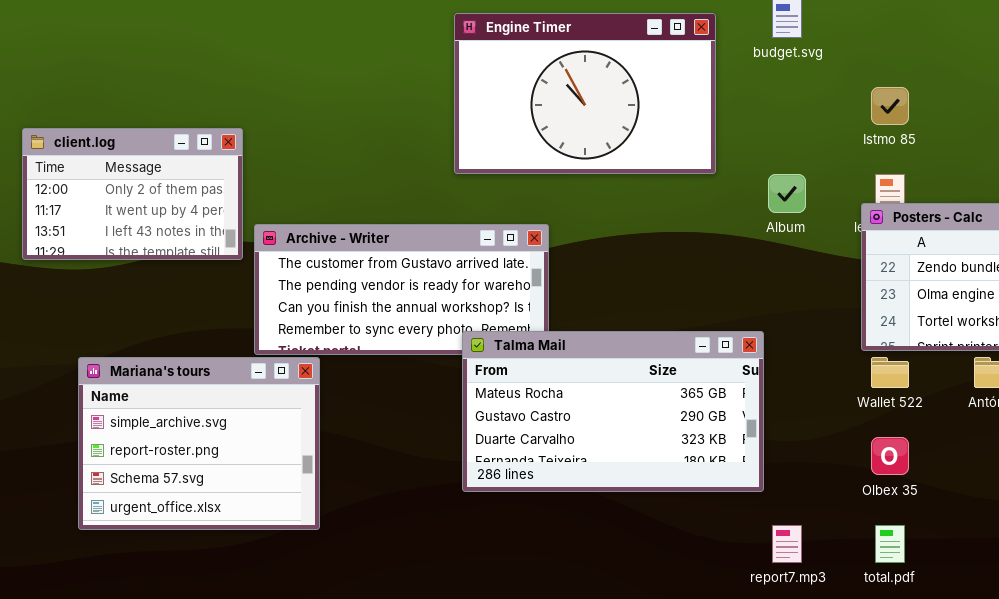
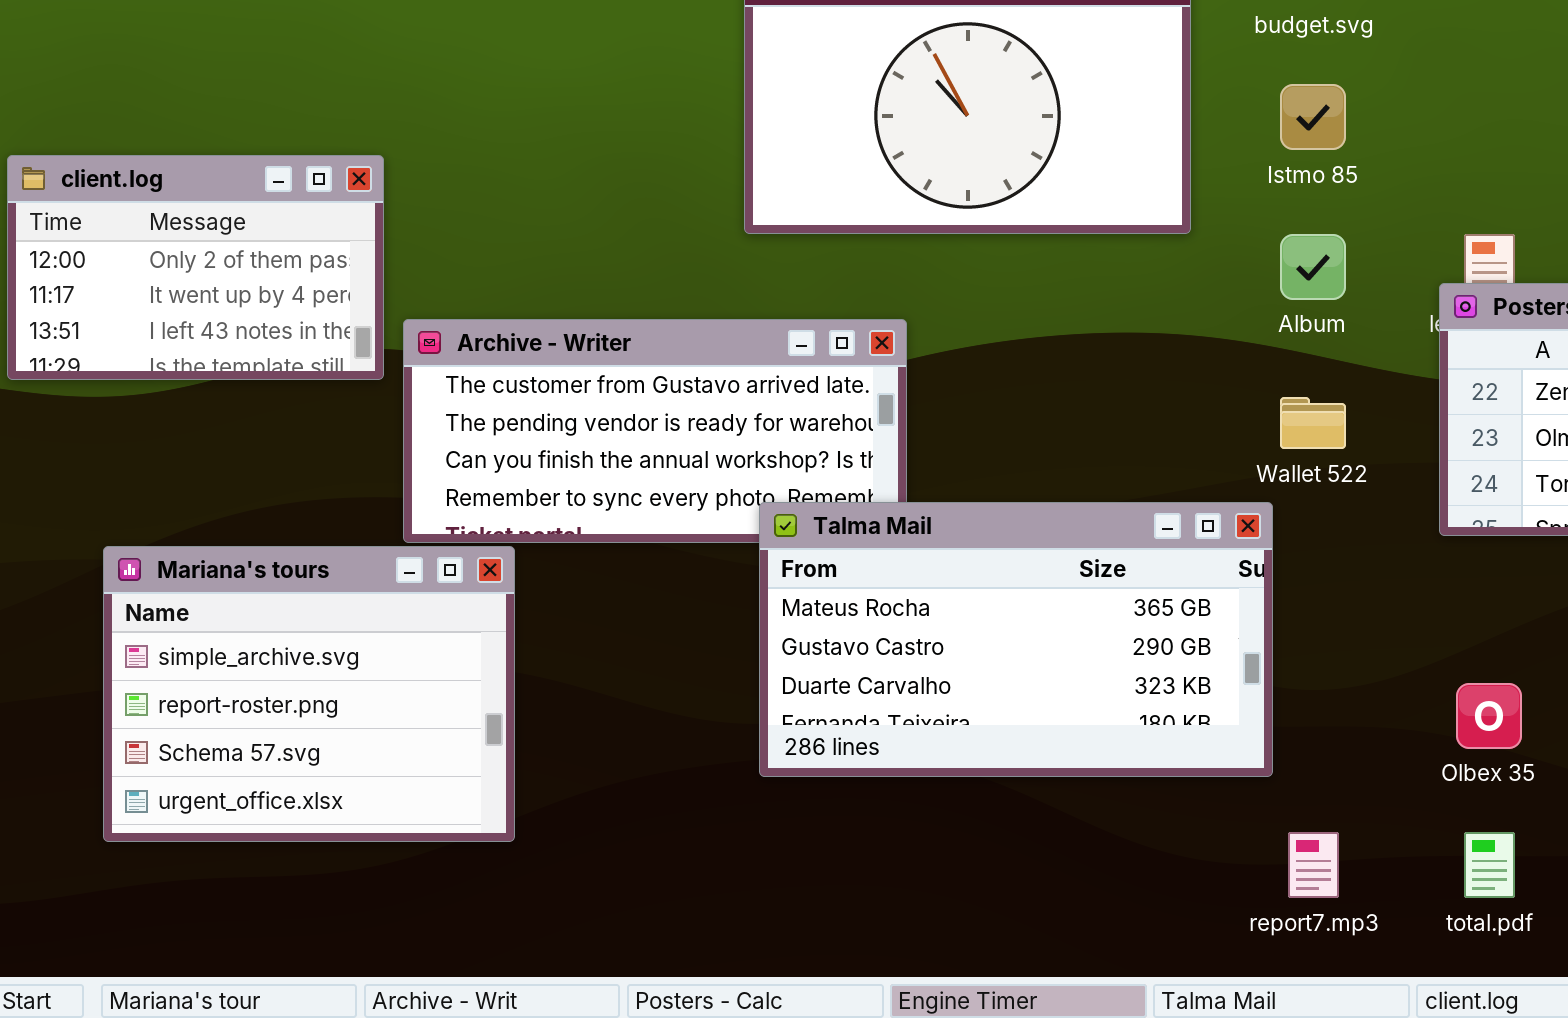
Istmo 85: [871,87,909,125] -> [1280,84,1346,150], moved
Wallet 522: [871,357,909,388] -> [1280,397,1346,449], moved

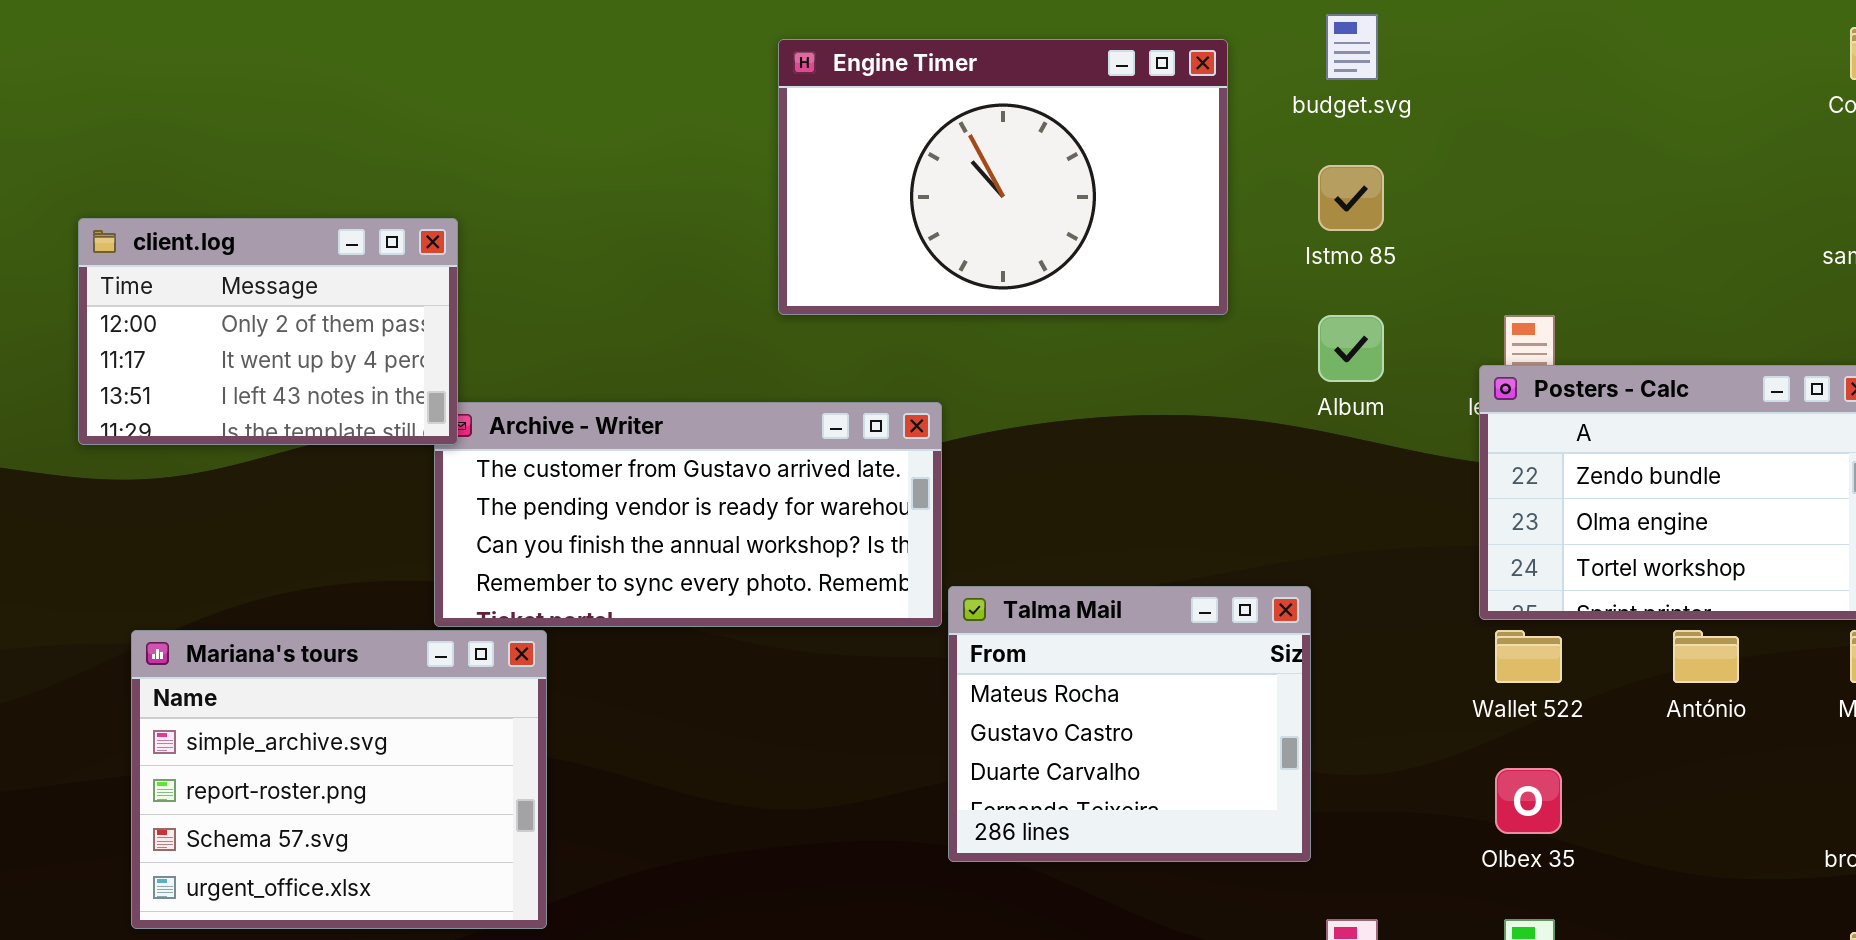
client.log: [7,155,384,380] -> [78,218,458,445], moved
Wallet 522: [1280,397,1346,449] -> [1495,630,1562,683], moved
Talma Mail: [759,502,1273,777] -> [948,586,1311,862], resized

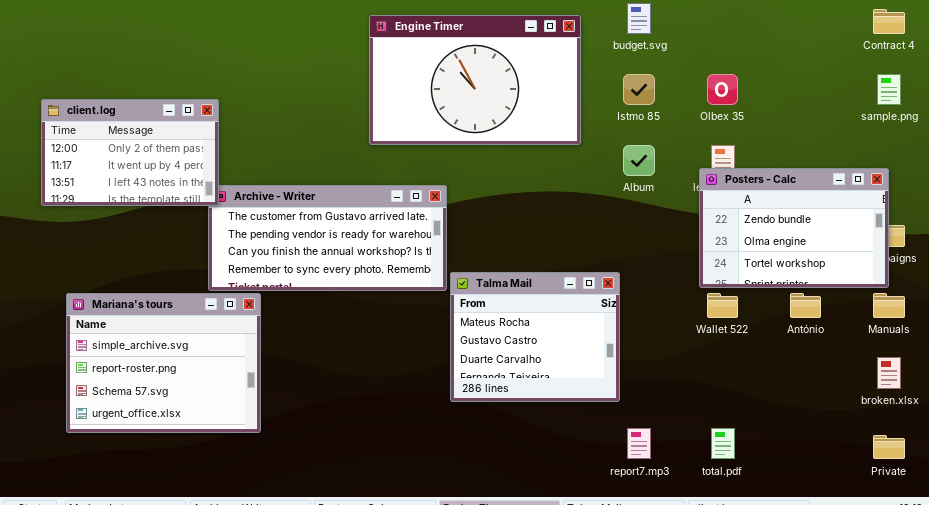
Olbex 35: [1495,768,1562,834] -> [707,74,738,105], moved

